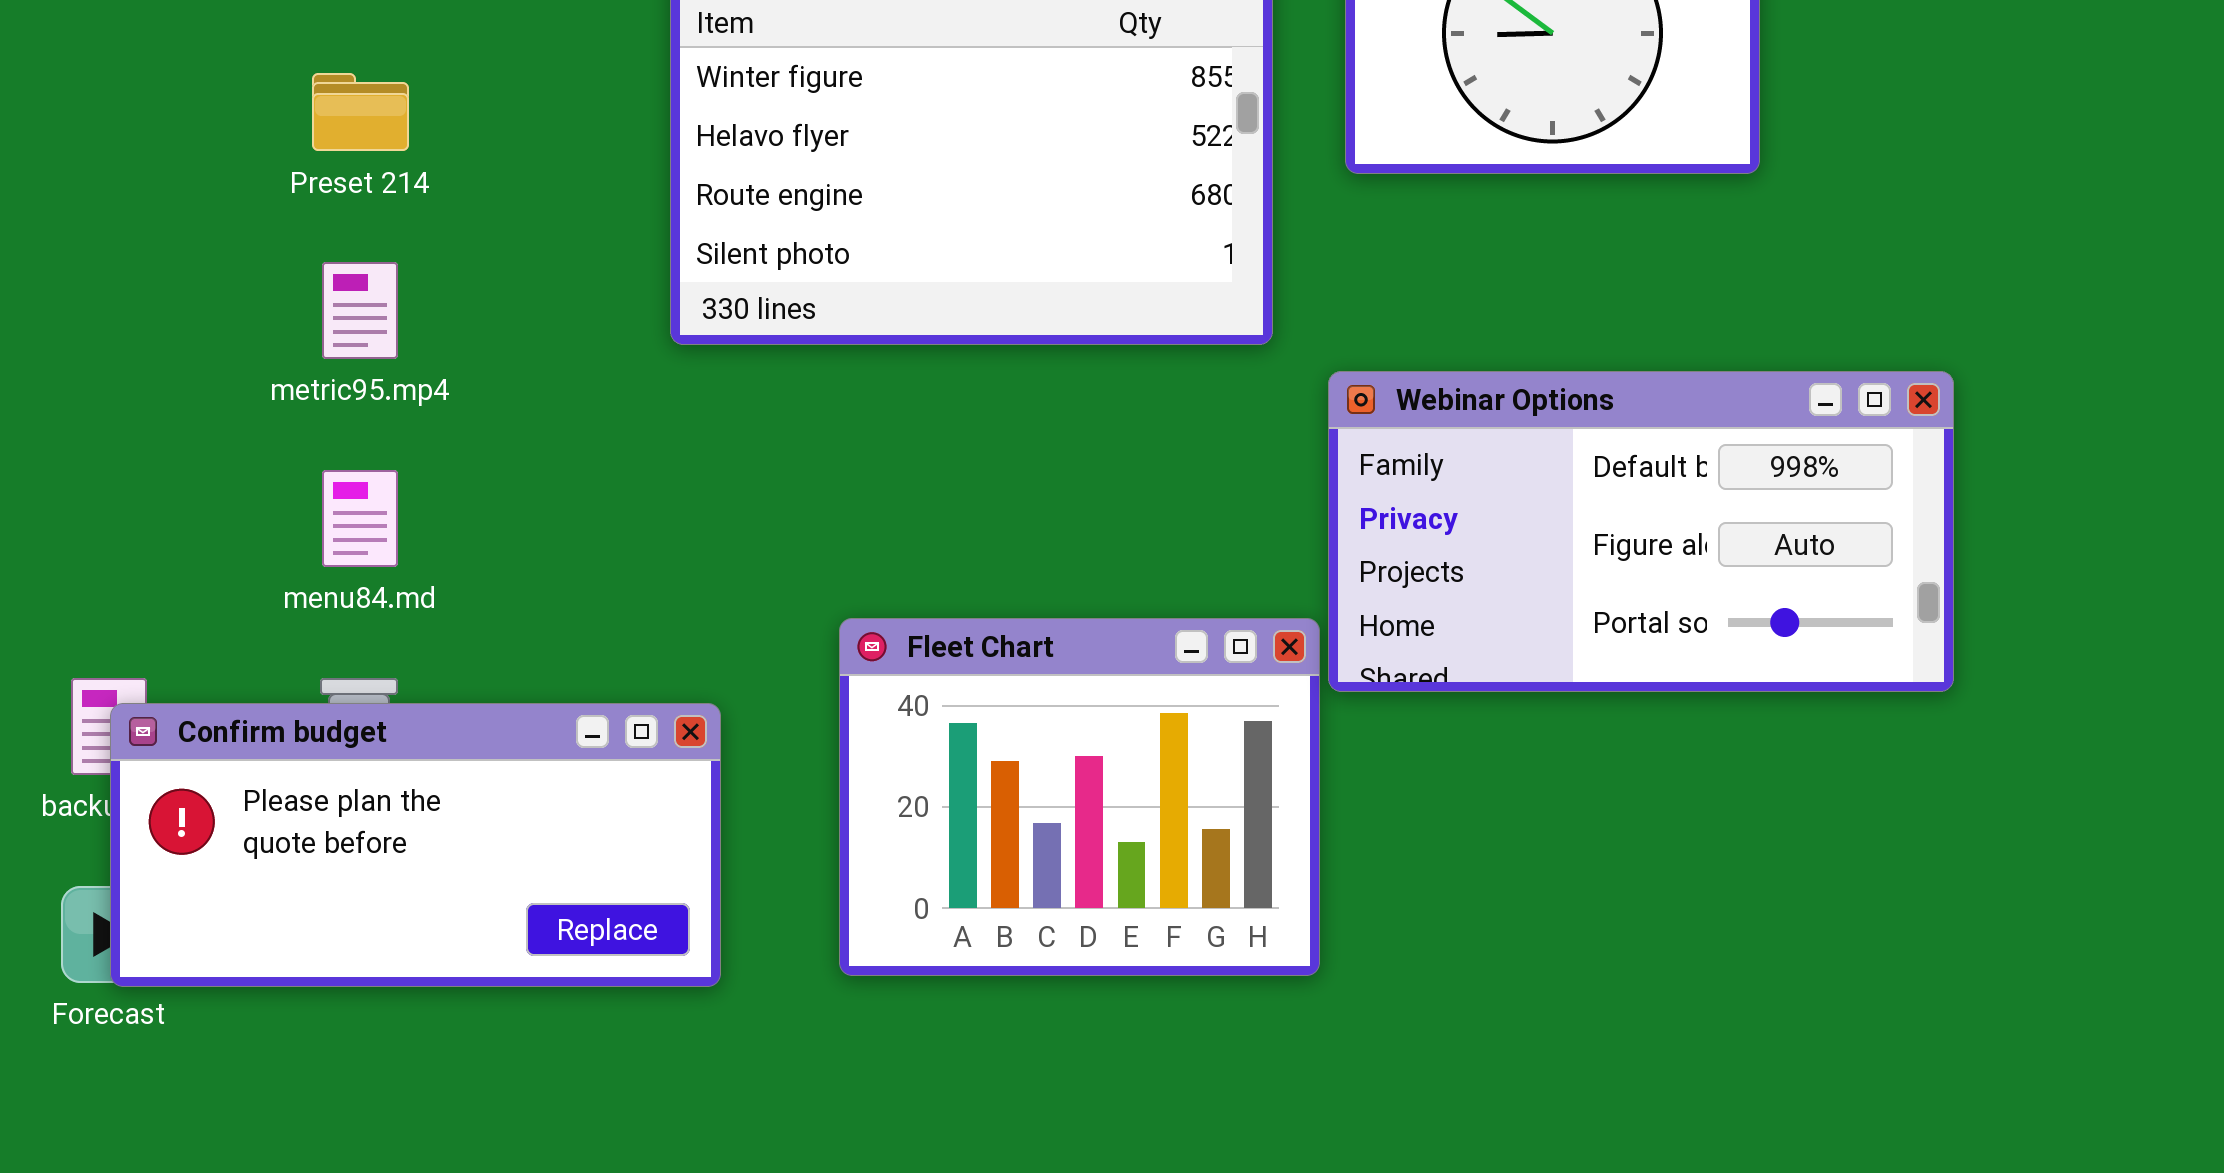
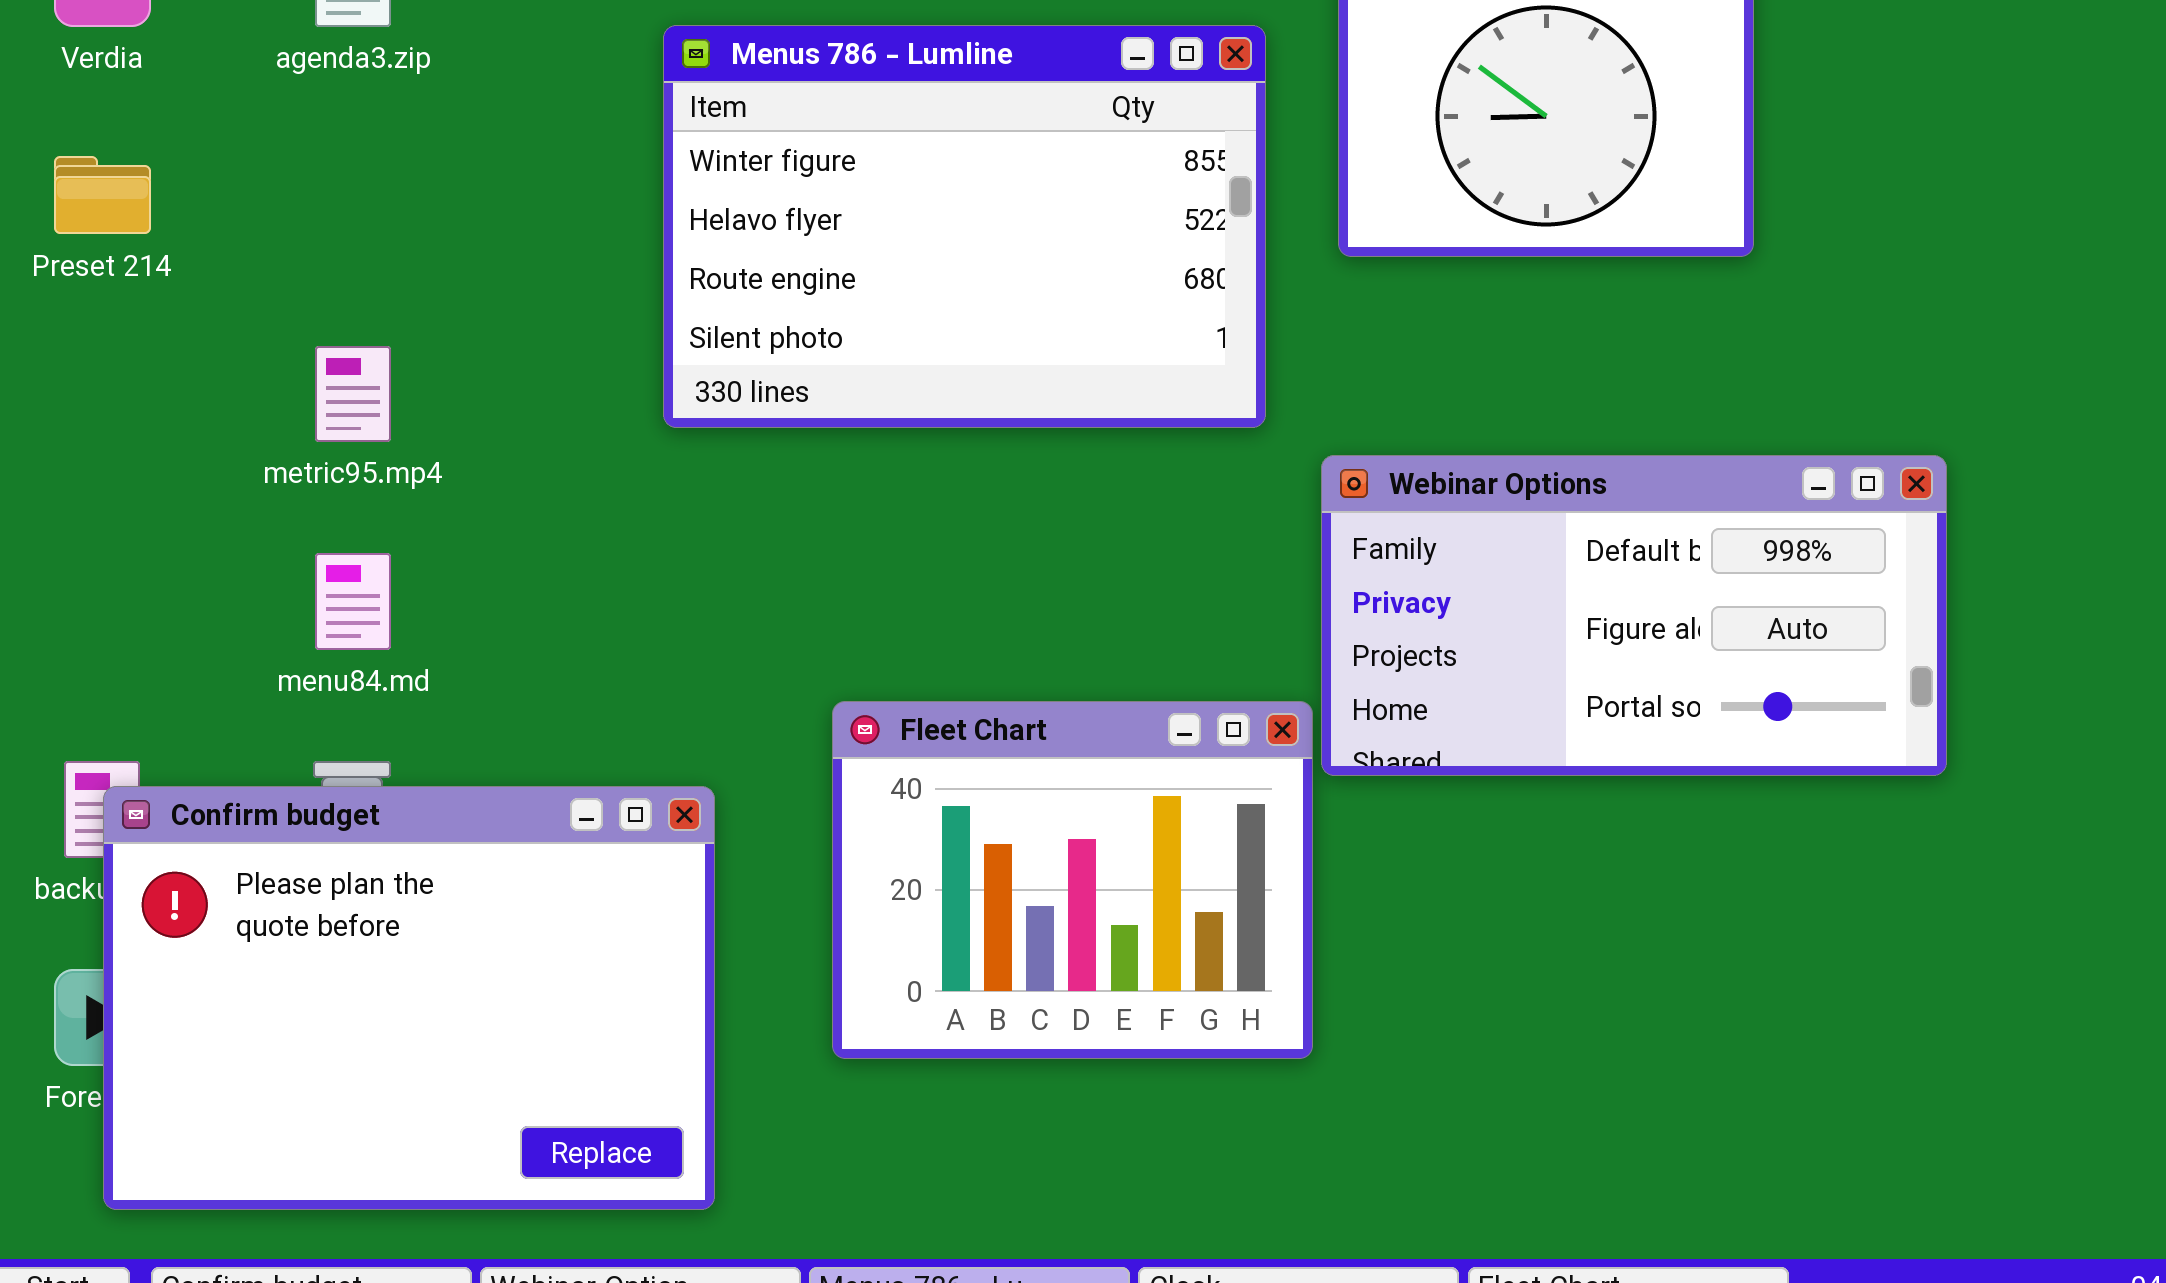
Preset 214: [312,73,409,151] -> [54,156,151,234], moved
Confirm budget: [110,703,721,987] -> [103,786,715,1210], resized

